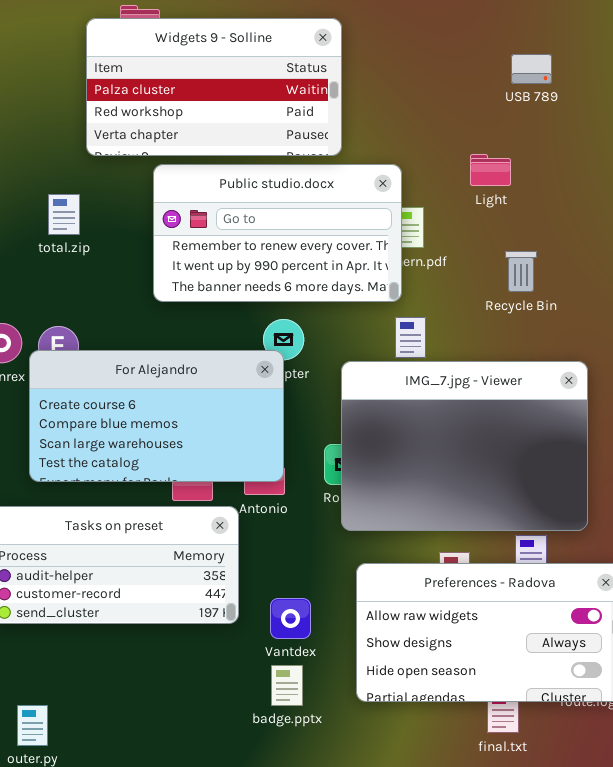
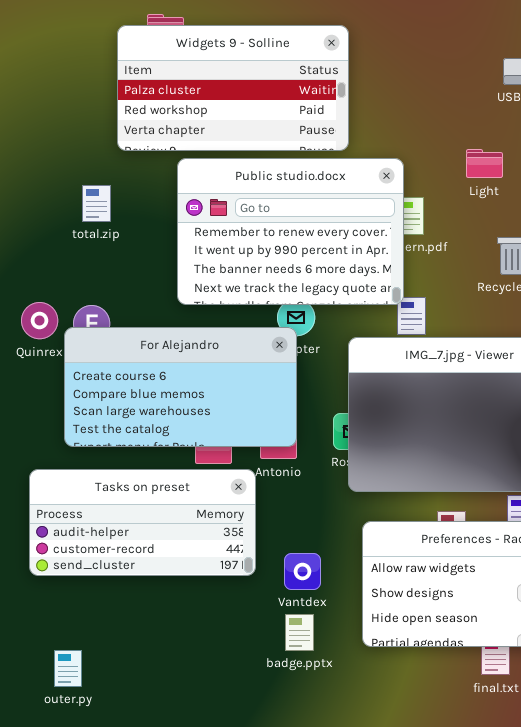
Public studio.docx: [153,164,402,302] -> [177,158,404,305], resized

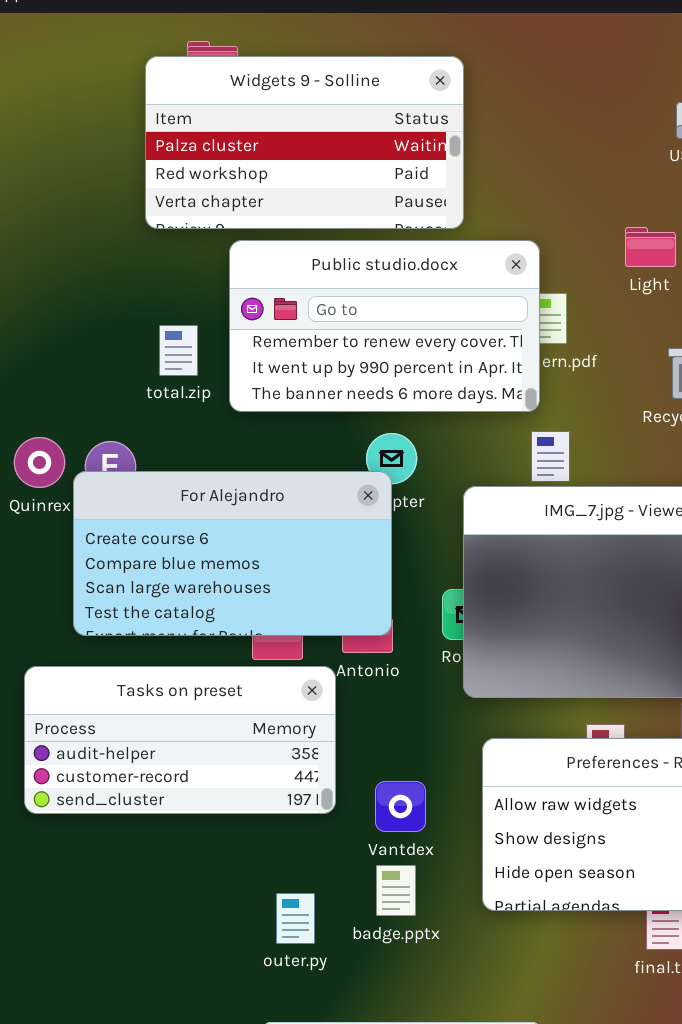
Public studio.docx: [177,158,404,305] -> [229,240,540,412], resized
total.zip: [82,185,111,222] -> [159,325,198,376], moved
outer.py: [54,650,82,687] -> [276,893,315,944], moved

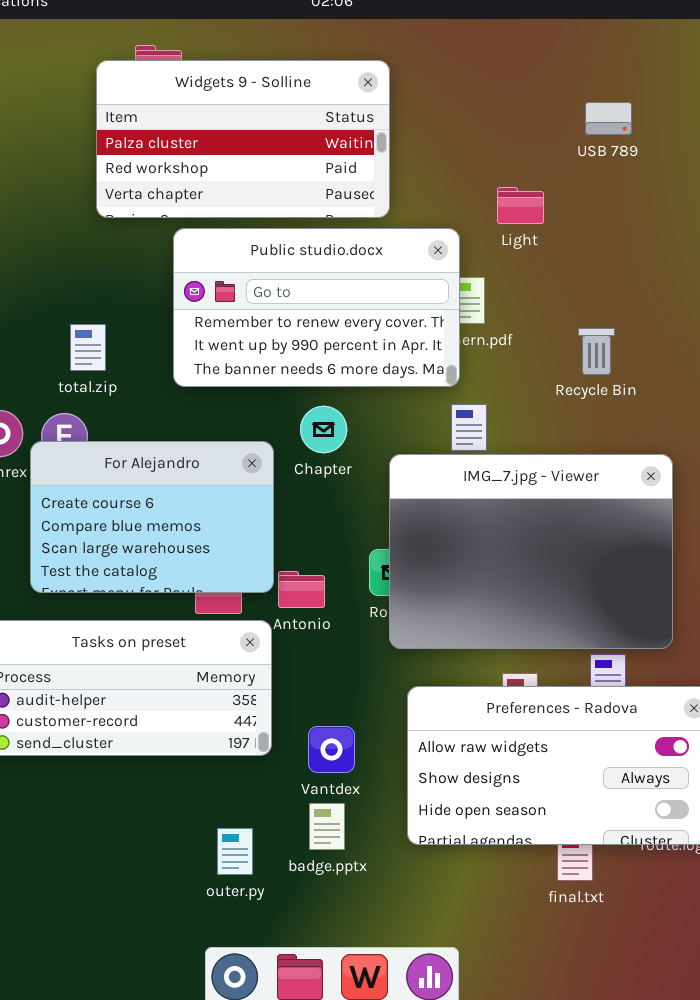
Light: [625,227,676,267] -> [497,187,544,224], moved
total.zip: [159,325,198,376] -> [70,324,106,371], moved
For Alejandro: [73,471,392,636] -> [30,441,274,593], resized

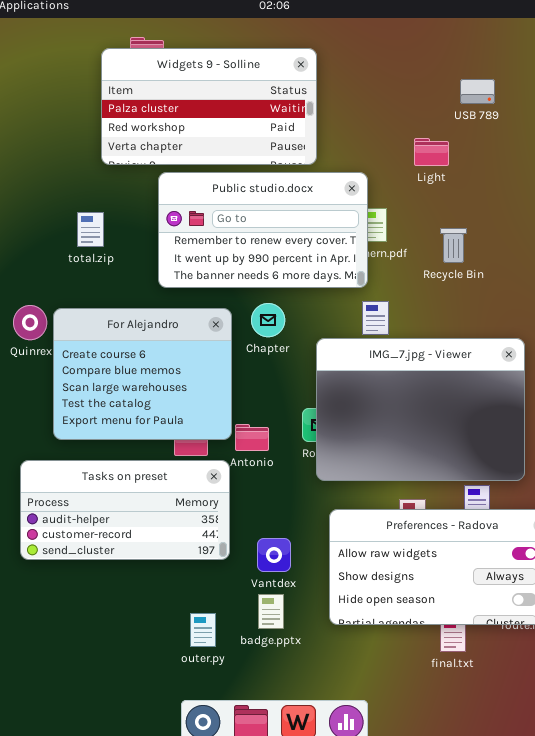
Light: [497,187,544,224] -> [414,138,449,166], moved
total.zip: [70,324,106,371] -> [77,212,104,247], moved
Recycle Bin: [578,328,615,375] -> [440,228,467,263], moved
For Alejandro: [30,441,274,593] -> [53,308,232,440], resized

